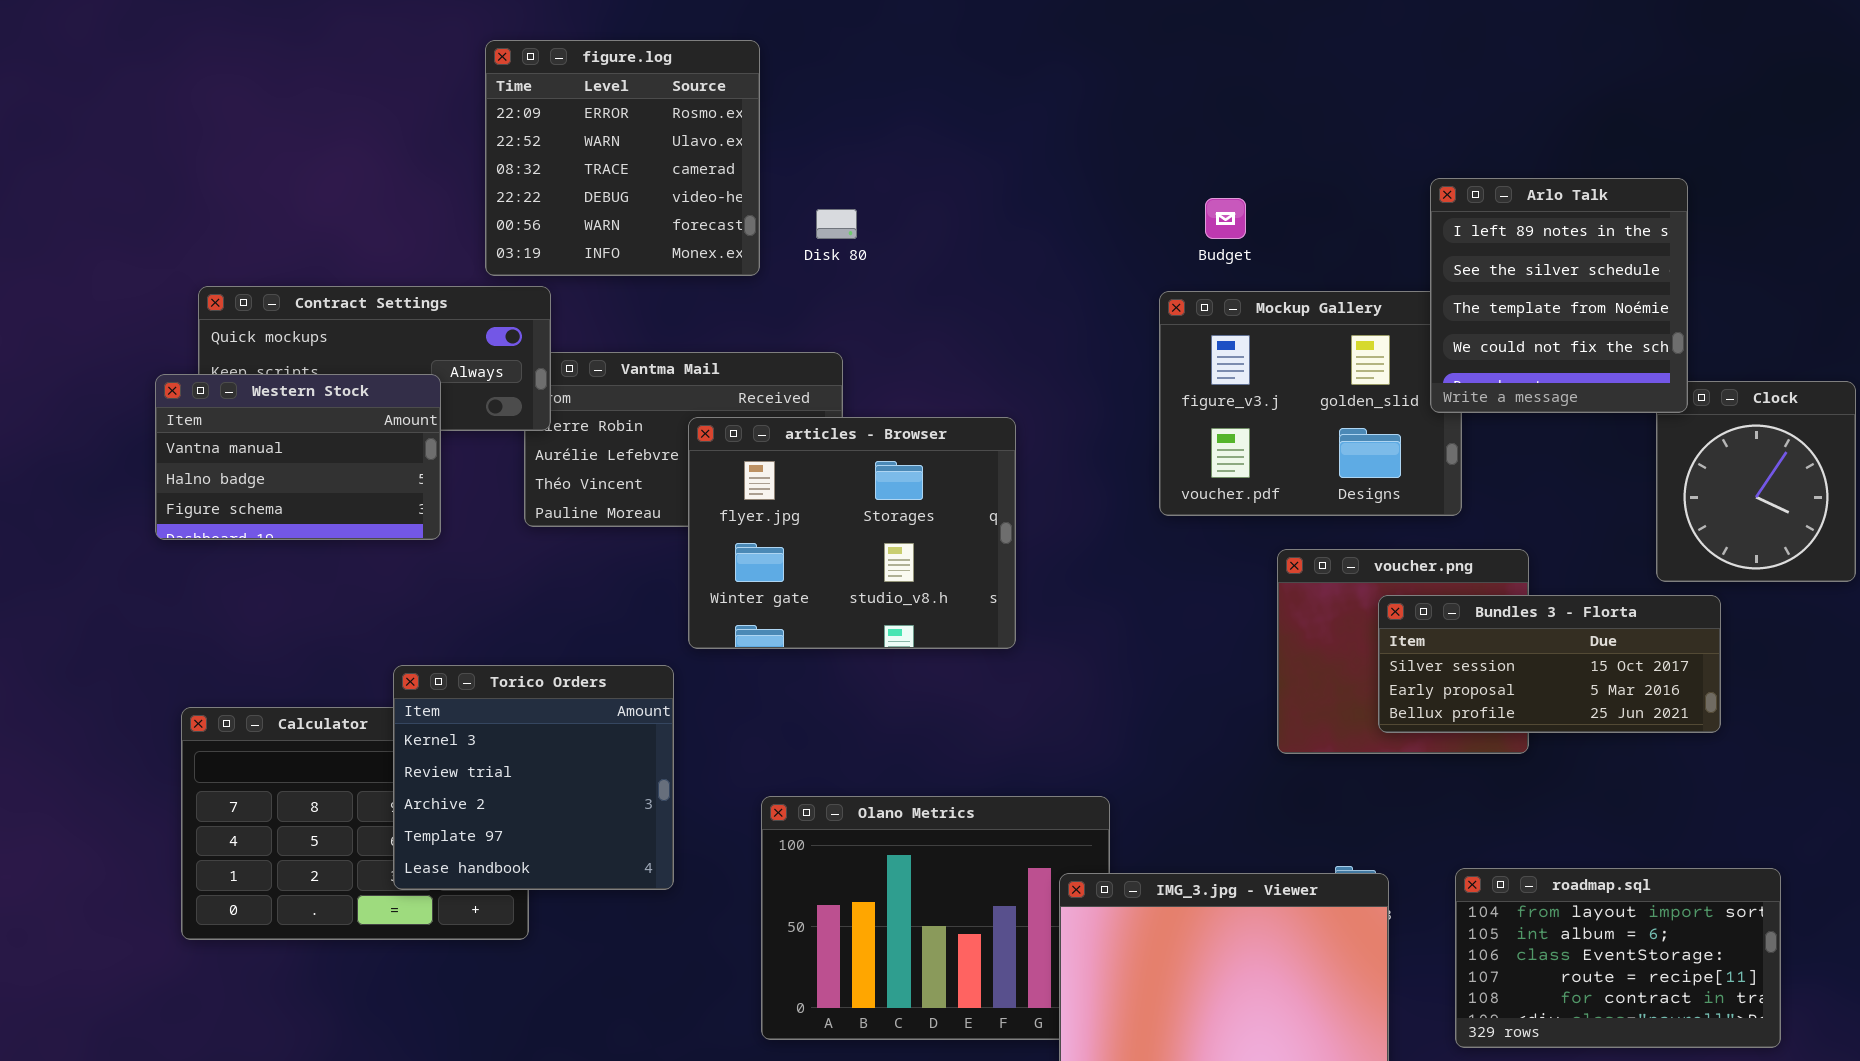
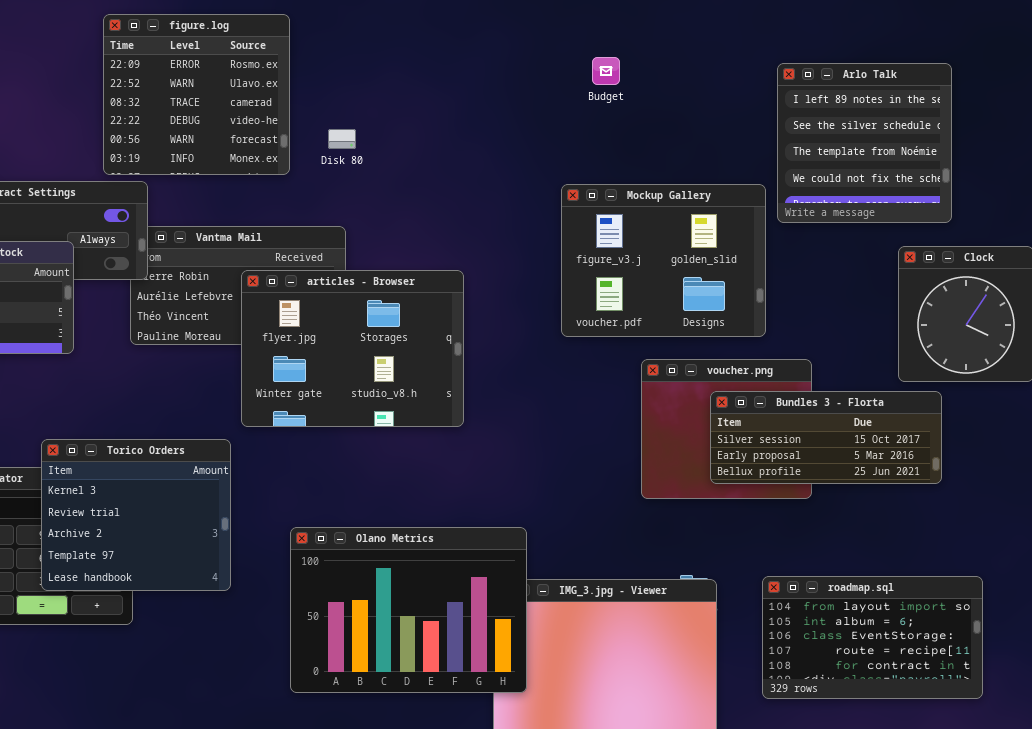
Arlo Talk: [1430,178,1688,413] -> [777,63,952,223], moved
Budget: [1205,198,1246,239] -> [592,57,620,85], moved
Olano Metrics: [761,796,1110,1040] -> [290,527,527,693], raised

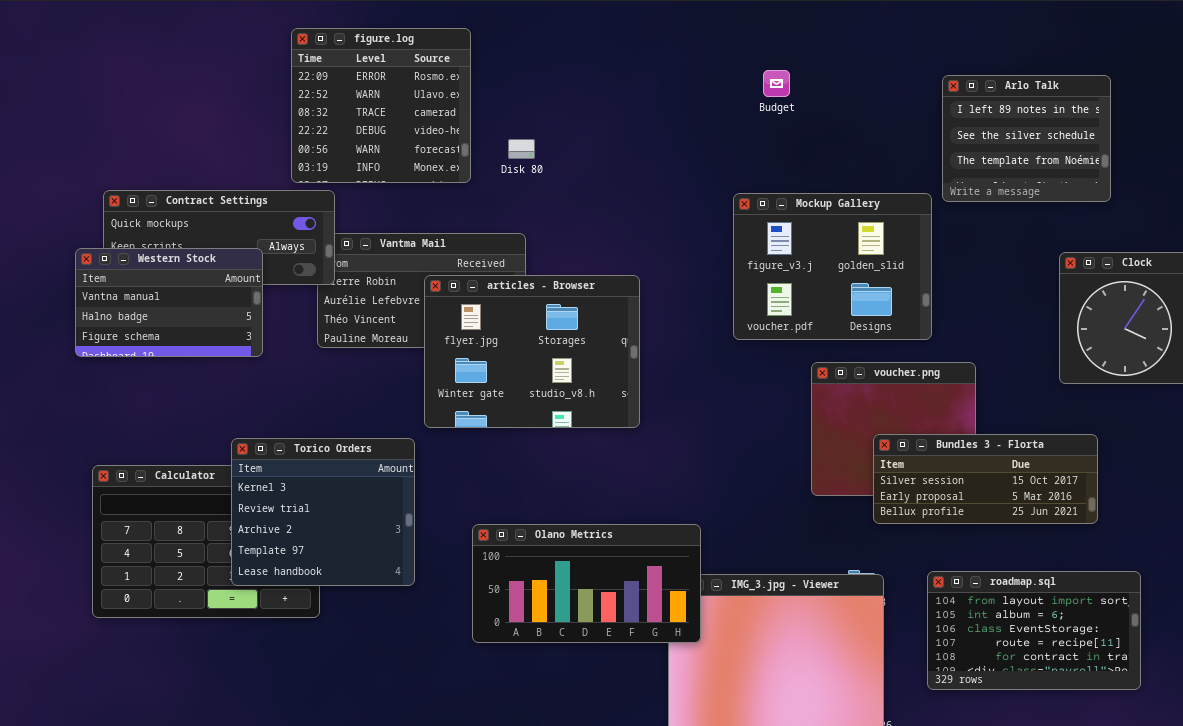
Arlo Talk: [777,63,952,223] -> [942,75,1111,202], resized
Bundles 3 - Florta: [710,391,942,484] -> [873,434,1098,524], moved
Olano Metrics: [290,527,527,693] -> [472,524,701,643], resized

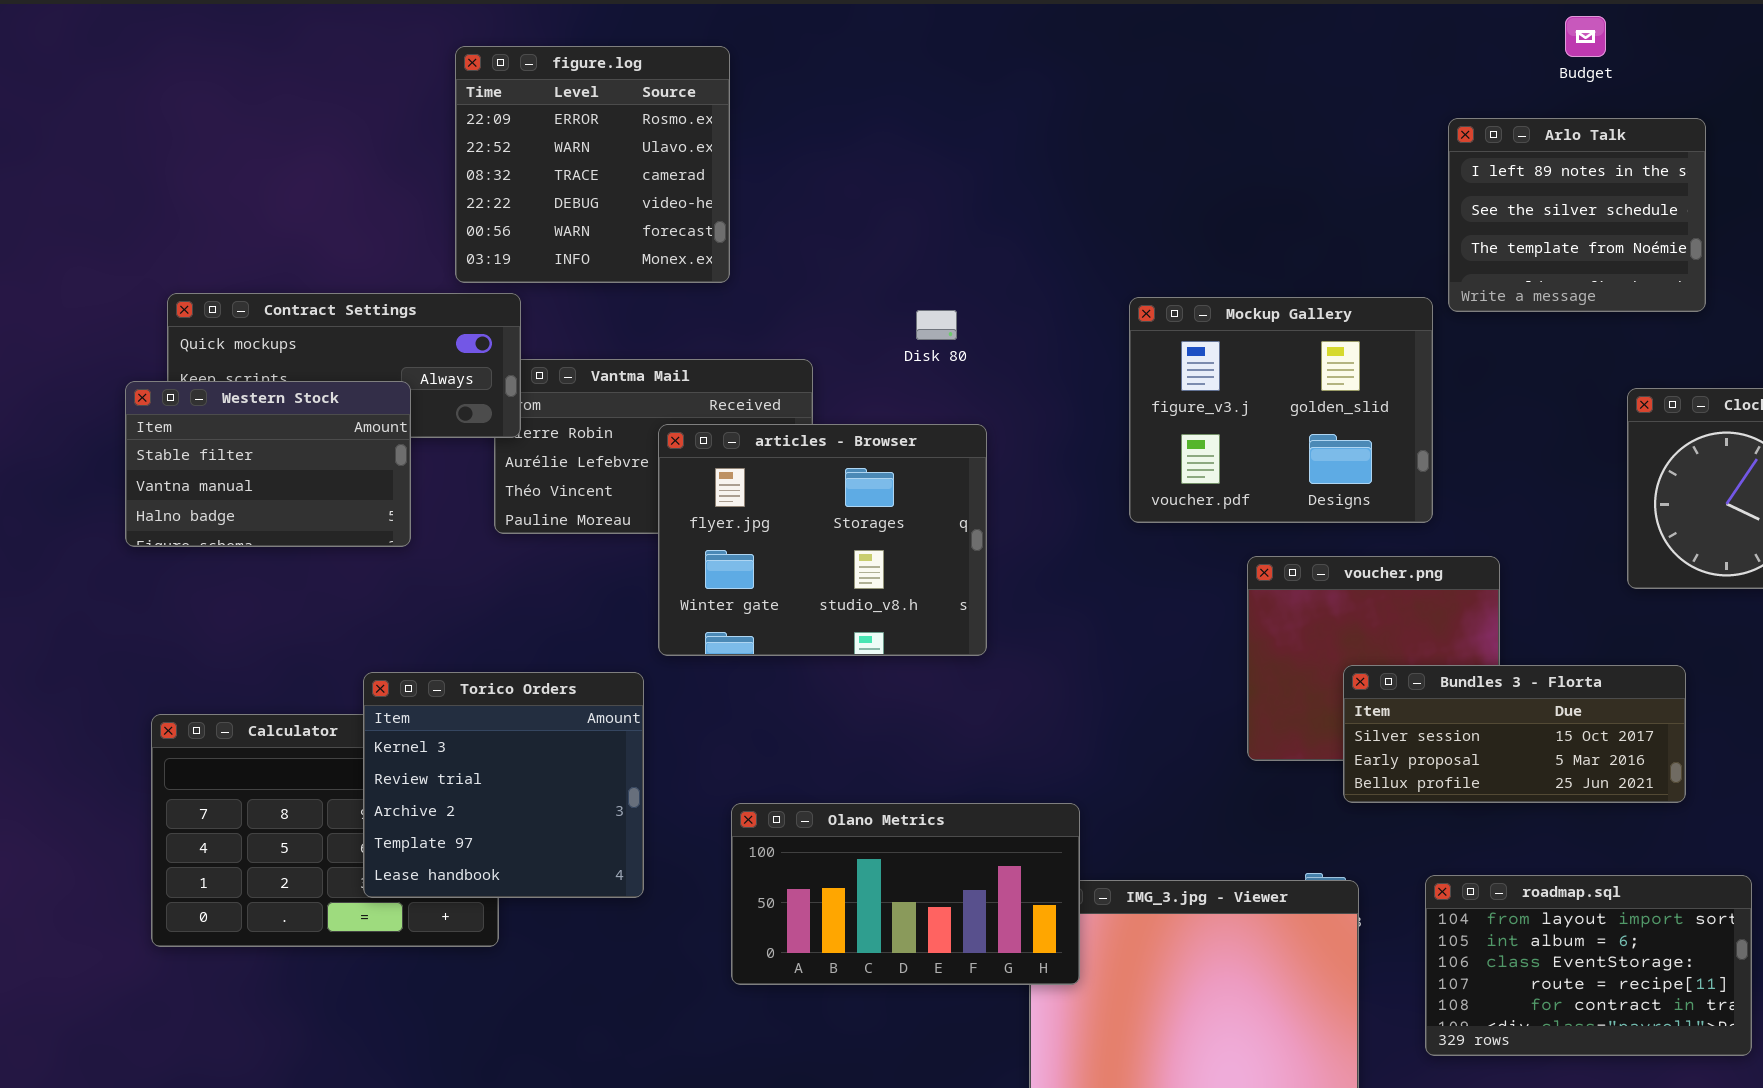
Budget: [763,70,790,97] -> [1565,16,1606,57], moved
Disk 80: [508,139,535,159] -> [916,310,957,340], moved
Western Stock: [75,248,263,357] -> [125,381,411,547], scrolled up 1 row

